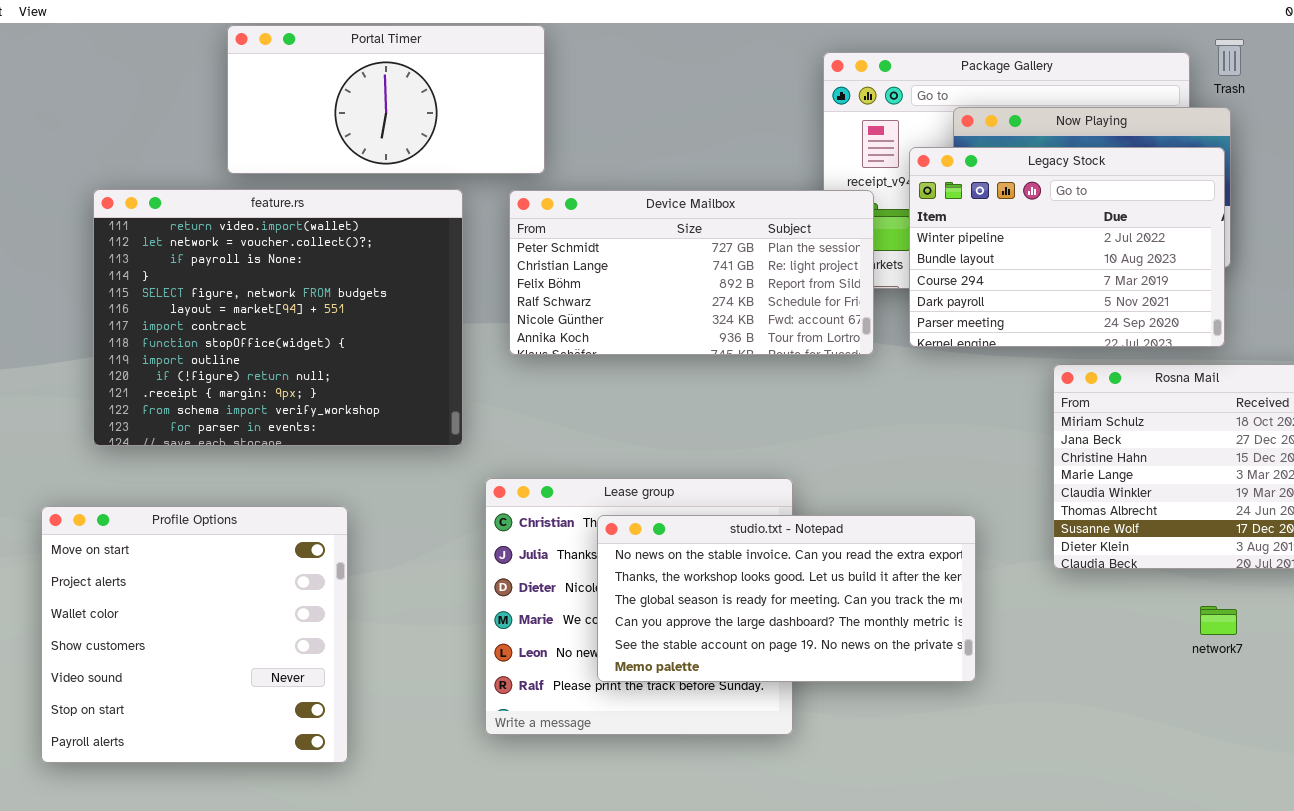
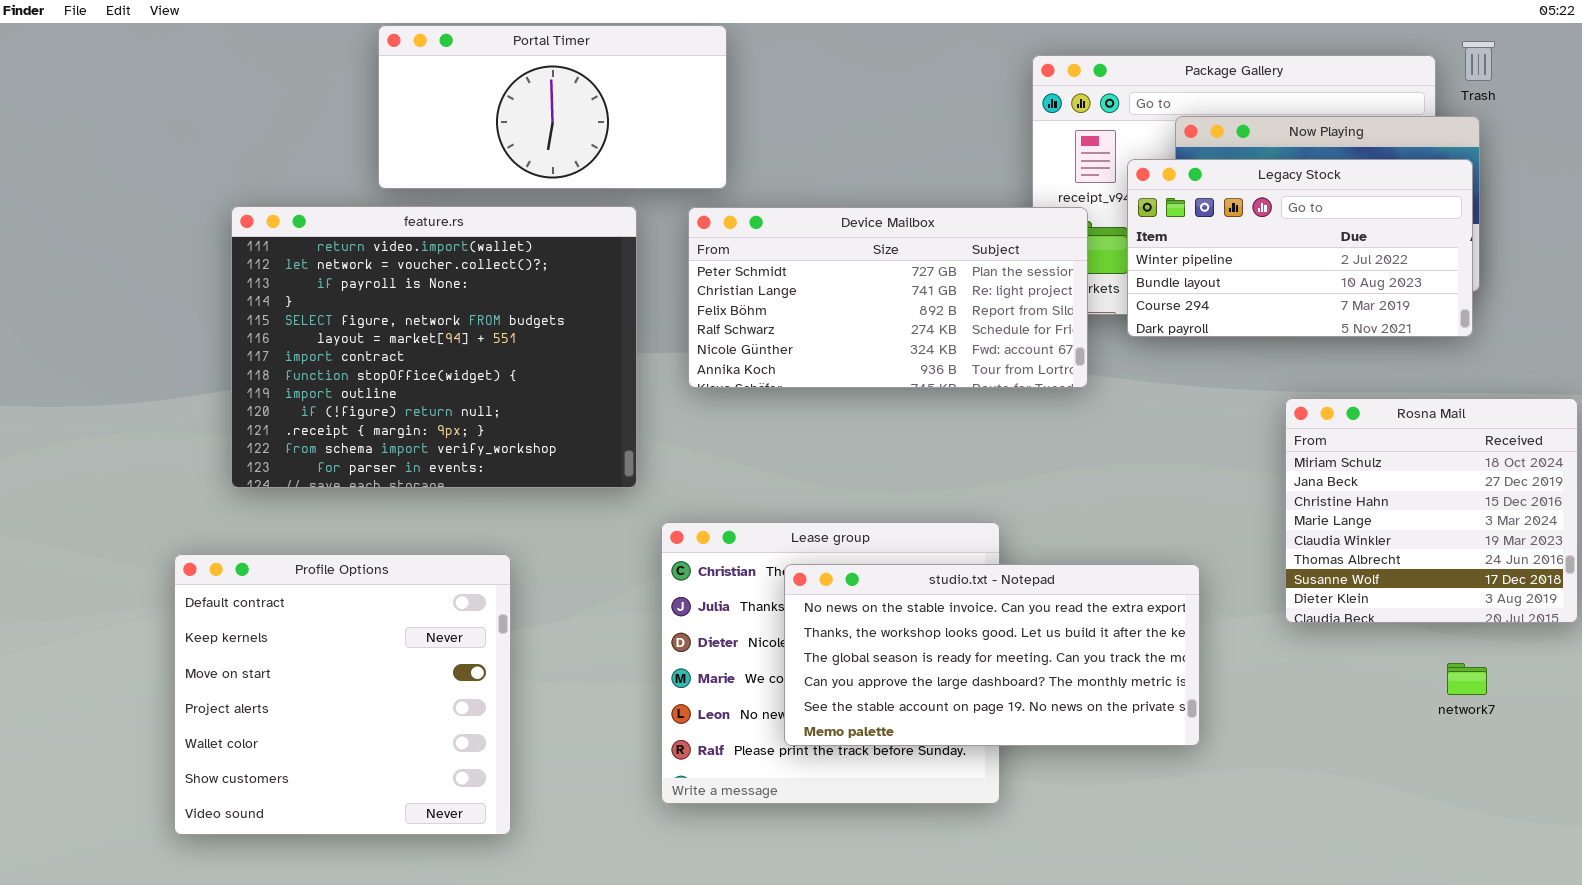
Legacy Stock: [909,147,1225,347] -> [1127,159,1473,337], resized
Profile Options: [41,506,348,763] -> [174,554,511,835], scrolled up 2 rows

